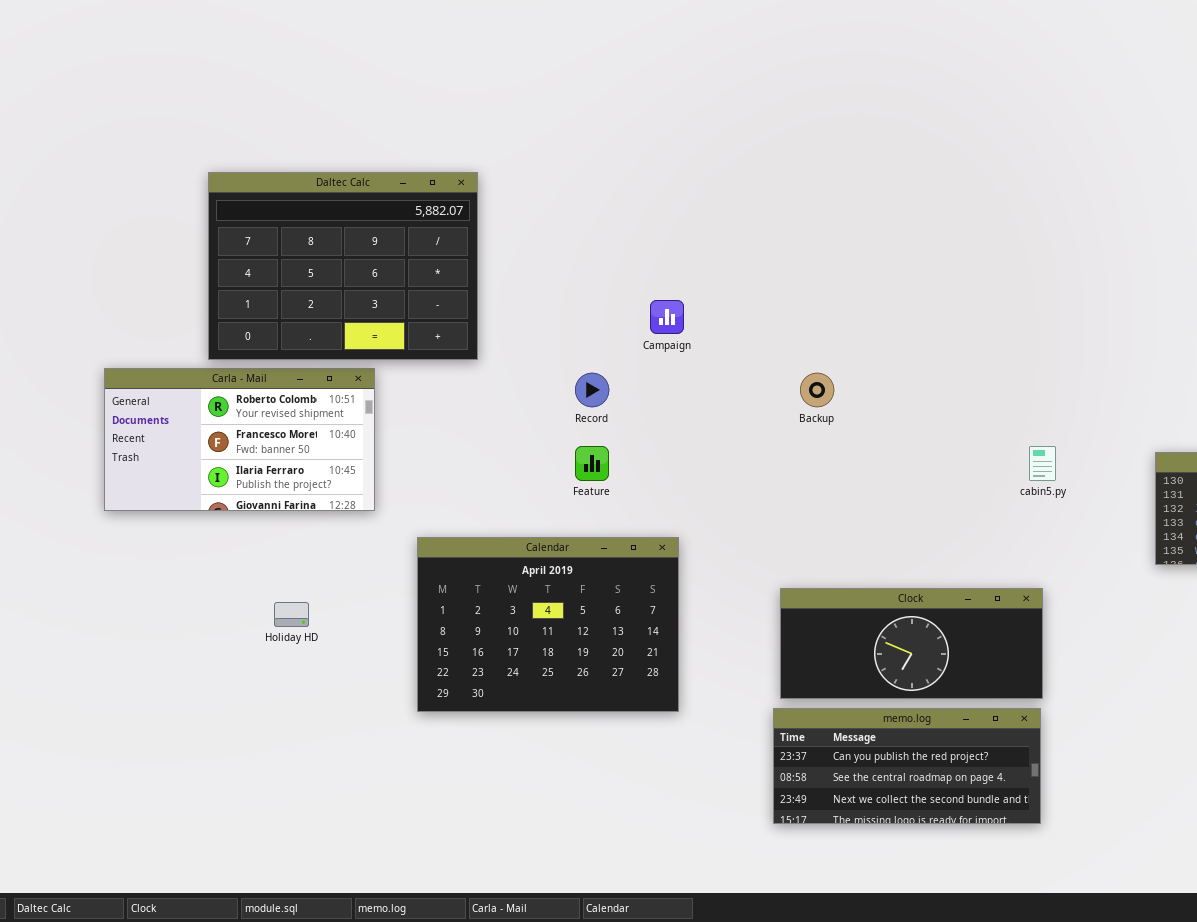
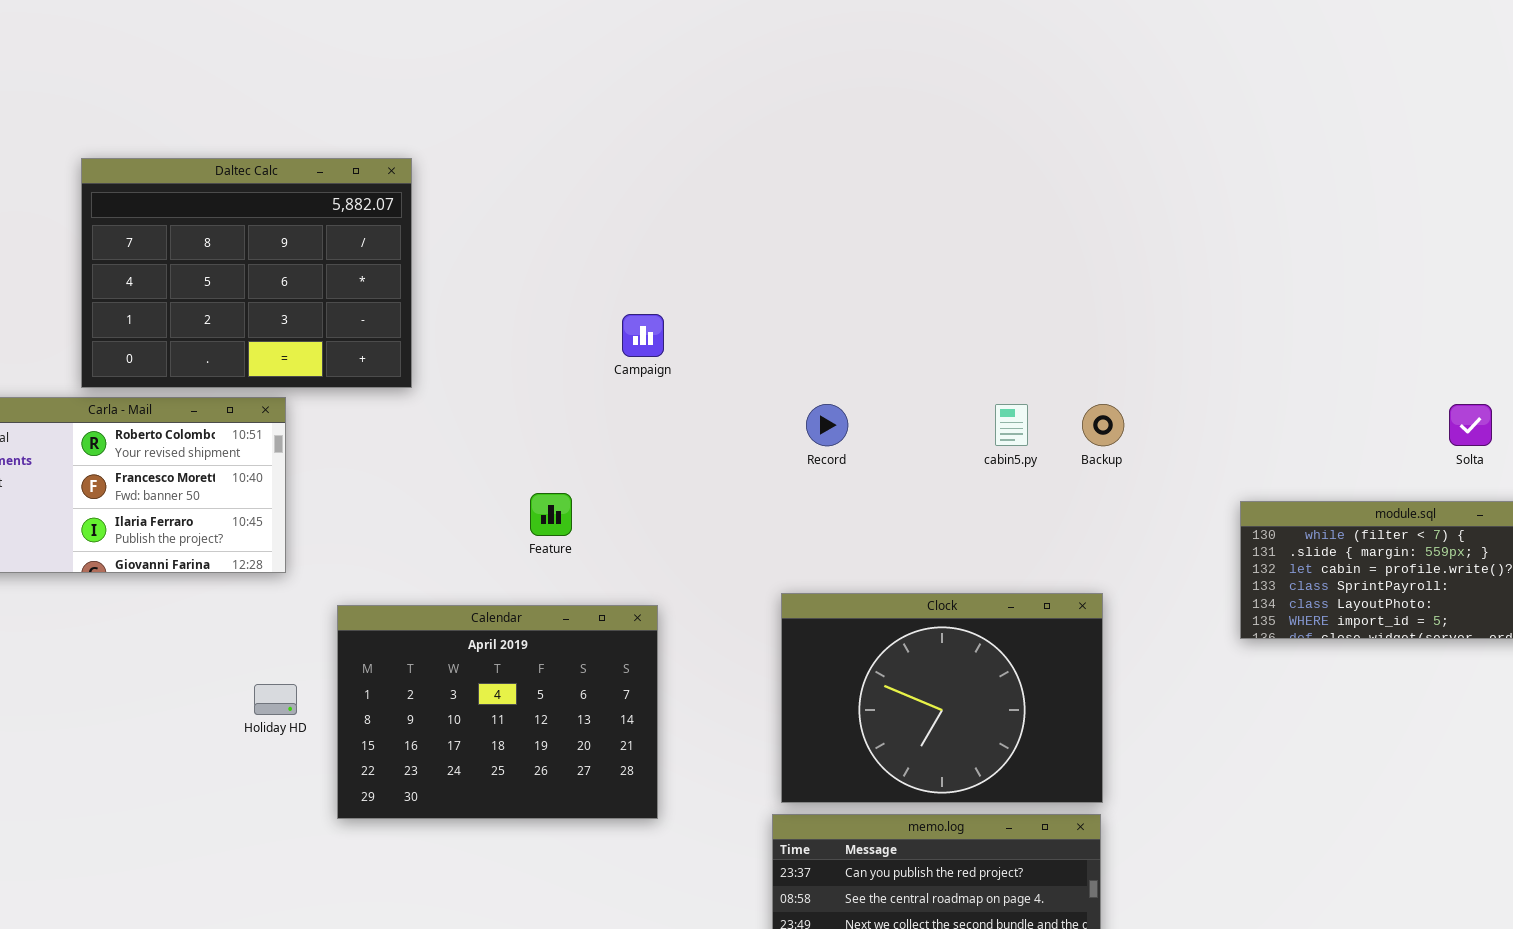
Record: [575,373,609,407] -> [806,404,848,446], moved
Backup: [800,373,834,407] -> [1082,404,1124,446], moved
cabin5.py: [1029,446,1056,481] -> [995,404,1028,446], moved
Clock: [780,588,1043,699] -> [781,593,1103,803], resized
Holiday HD: [274,602,309,627] -> [254,684,297,715], moved

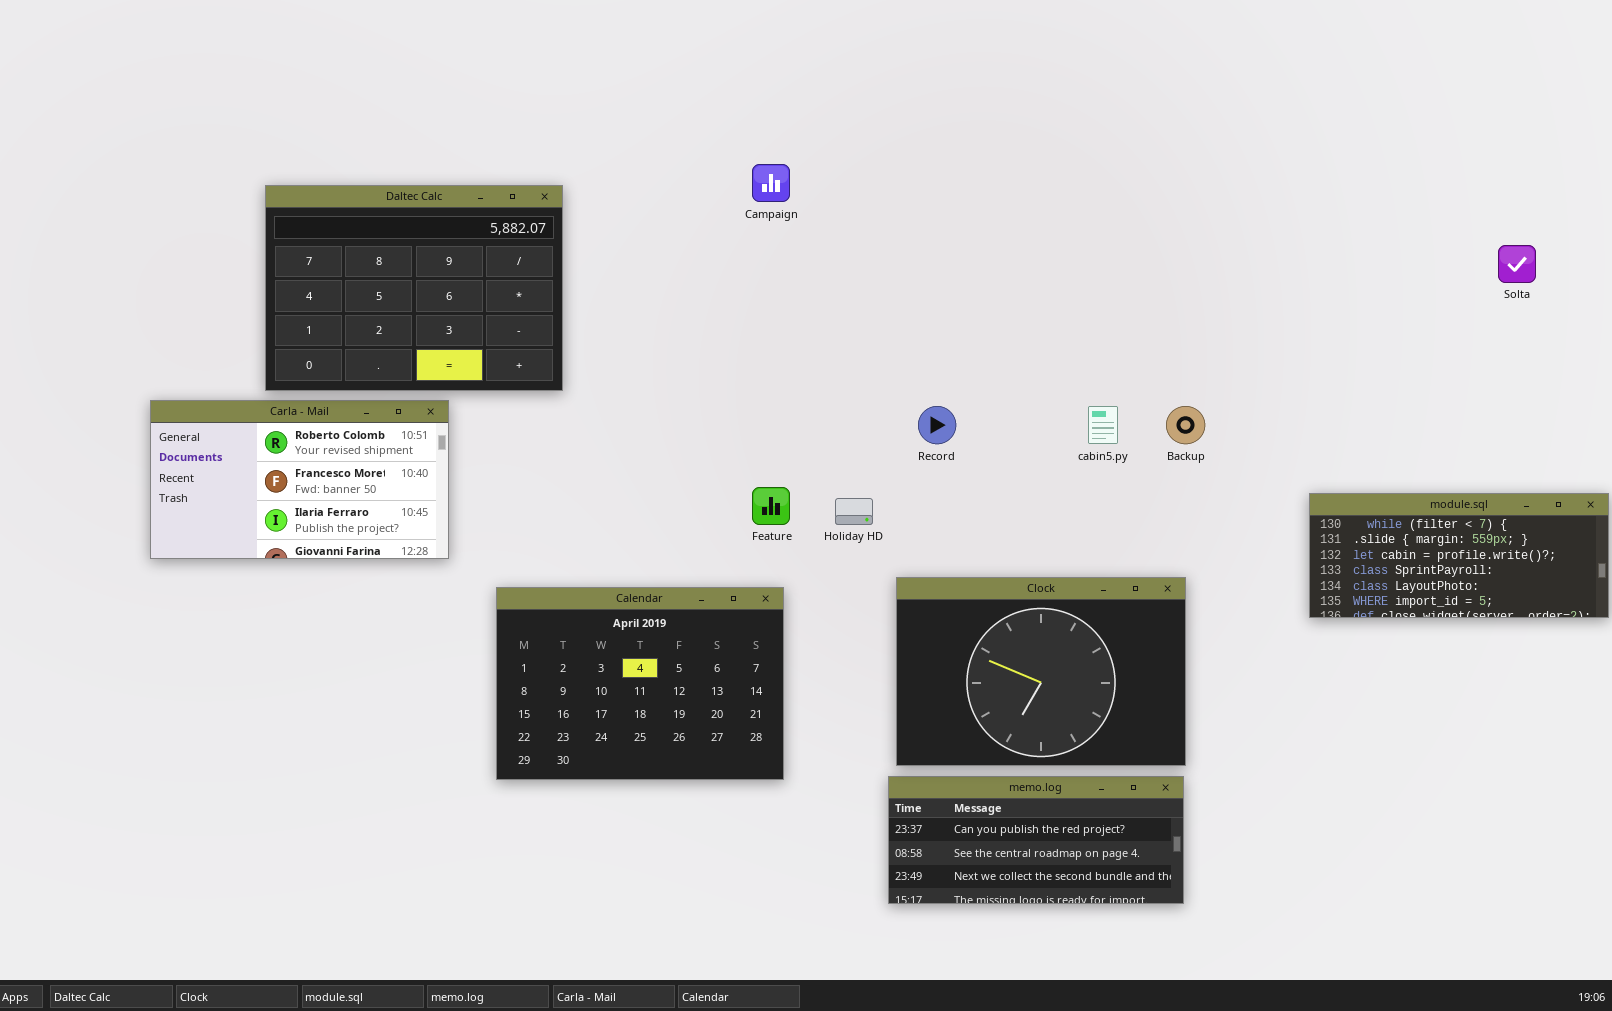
Campaign: [622,314,664,357] -> [752,164,790,202], moved
Solta: [1449,404,1492,446] -> [1498,245,1536,283], moved
Feature: [530,493,572,536] -> [752,487,790,525], moved
Holiday HD: [254,684,297,715] -> [835,498,873,525], moved

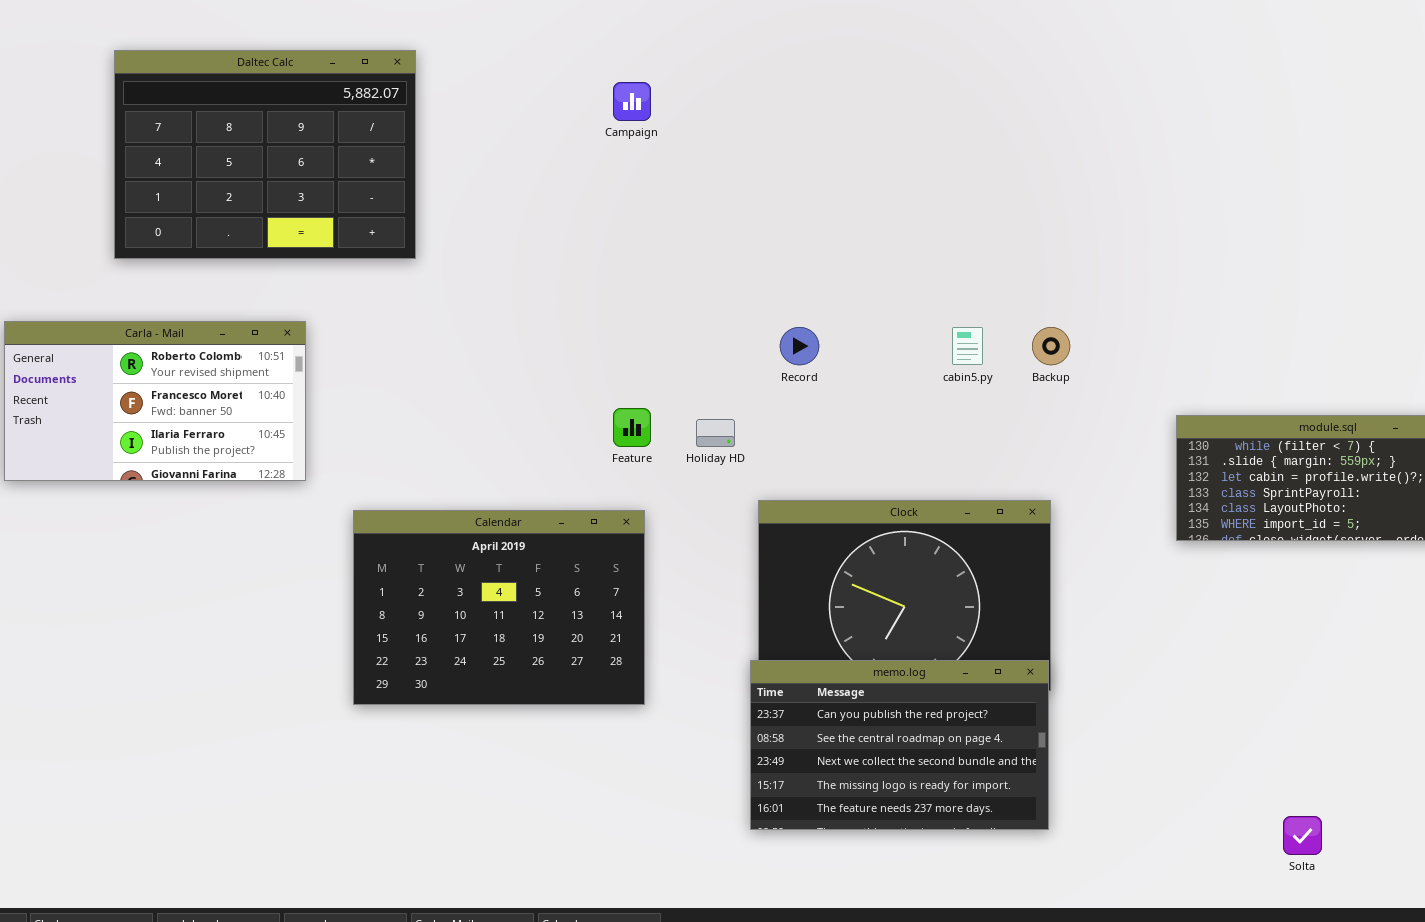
Daltec Calc: [265,185,563,391] -> [114,50,416,259], moved
Solta: [1498,245,1536,283] -> [1283,816,1322,855], moved
memo.log: [888,776,1184,904] -> [750,660,1049,830], resized

